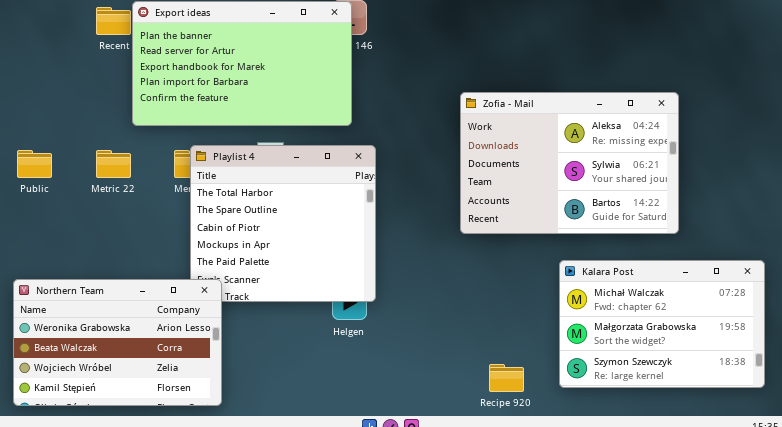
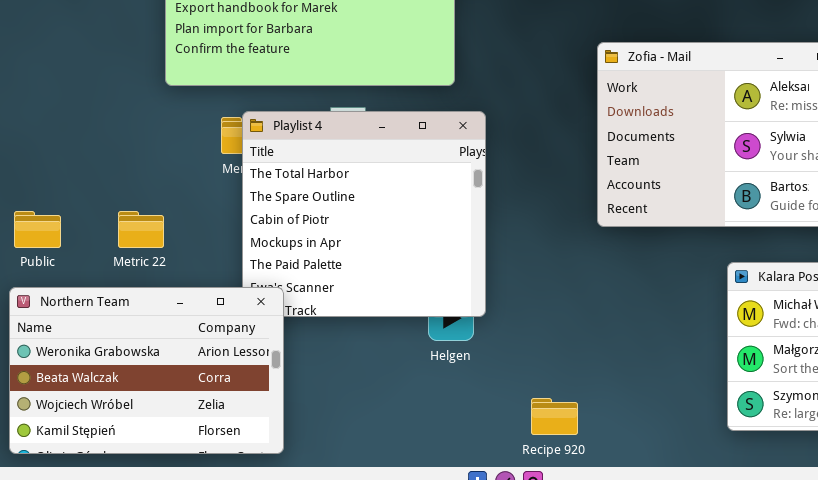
Public: [17,150,52,178] -> [14,211,61,248], moved
Metric 22: [96,150,131,178] -> [118,211,164,248], moved
Recipe 920: [489,364,524,392] -> [531,398,578,435], moved

